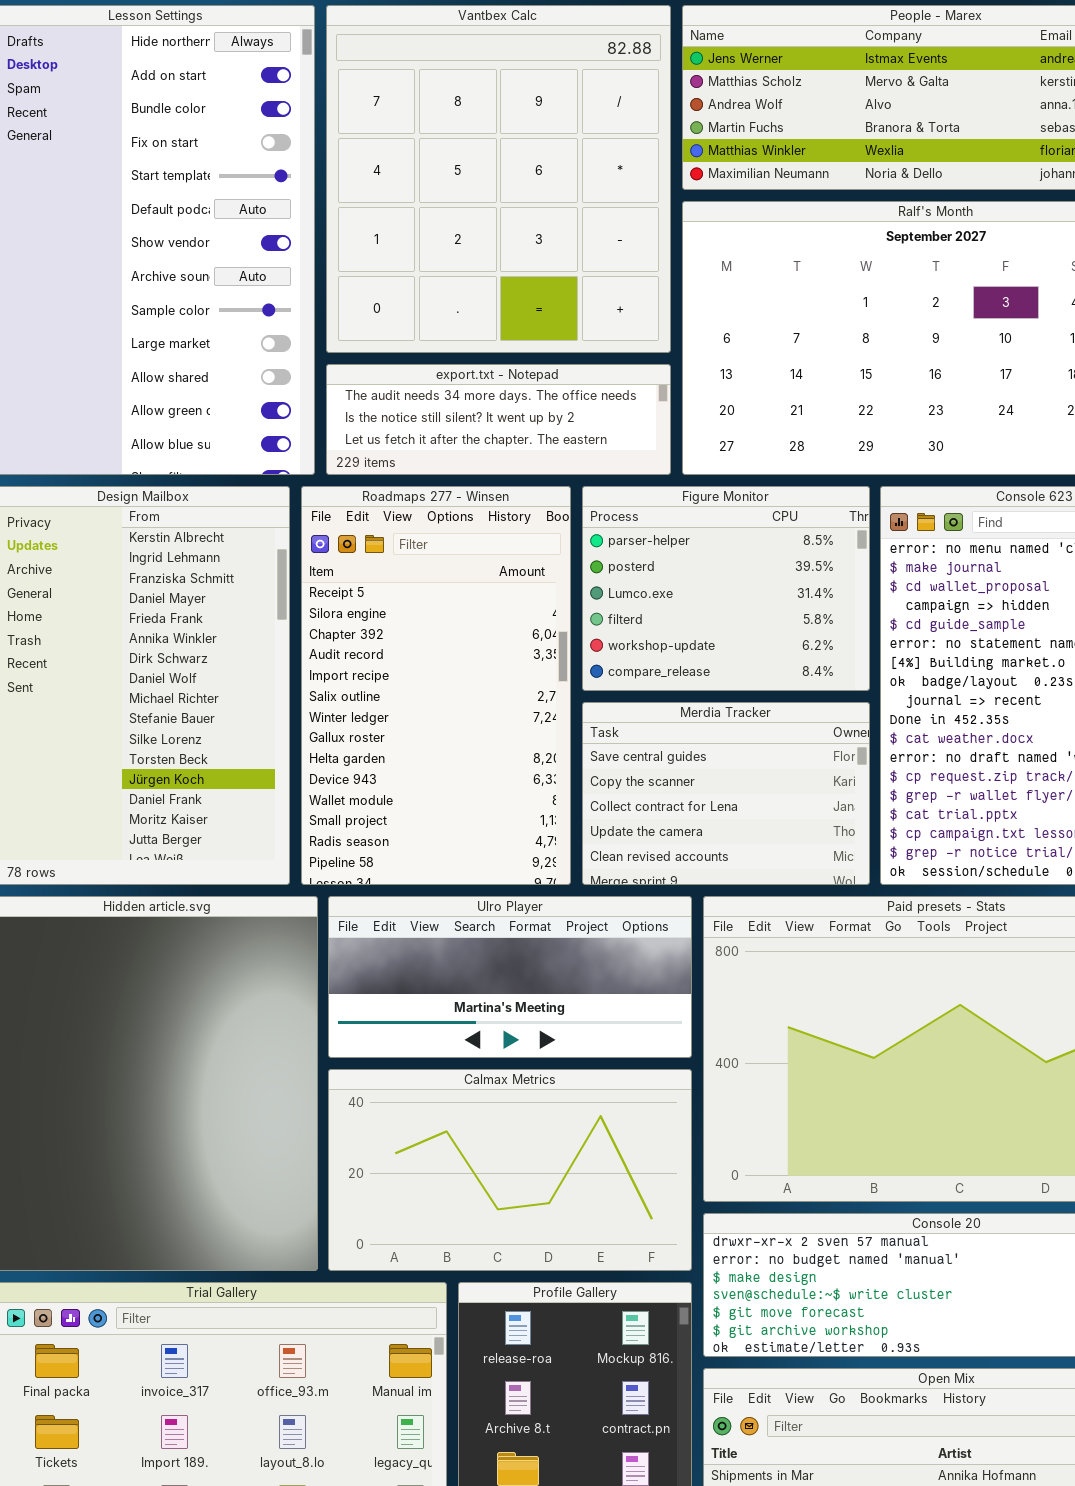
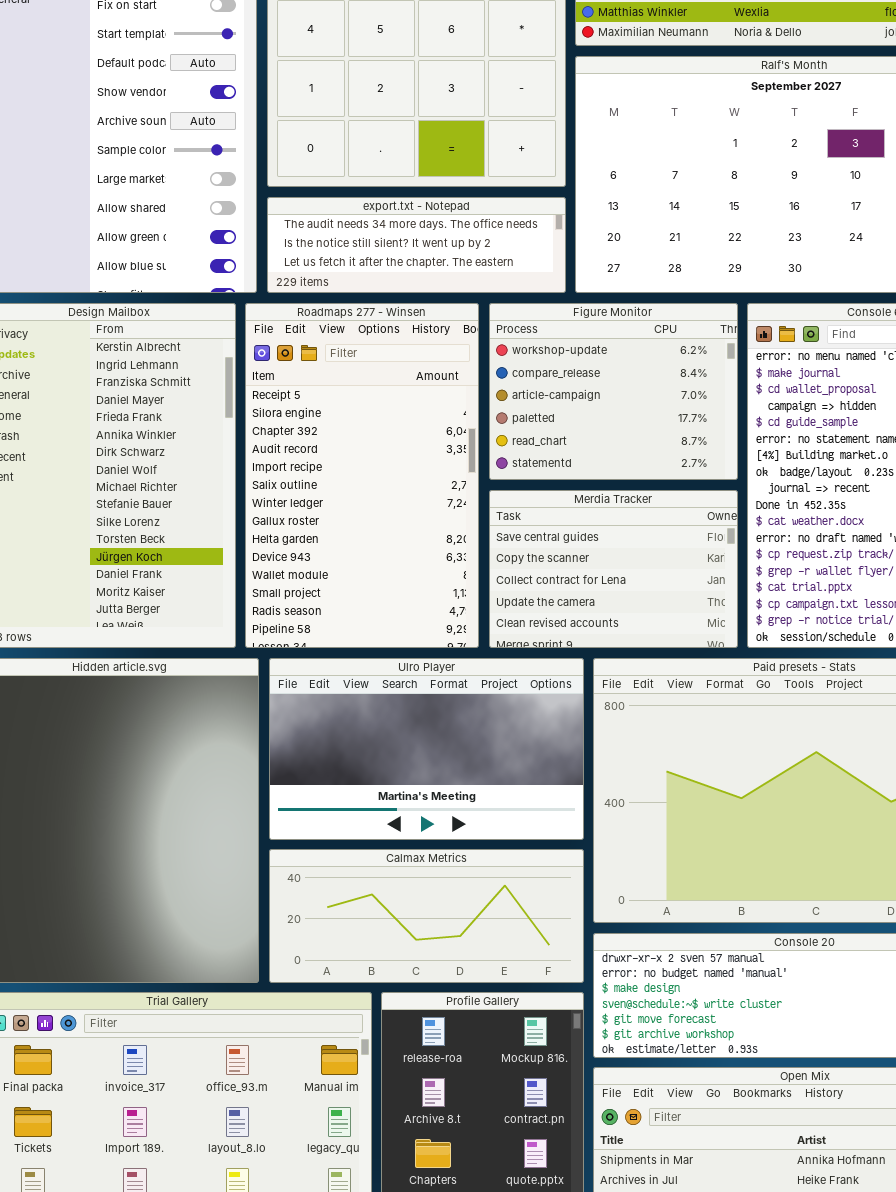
Figure Monitor: [582,486,870,691] -> [489,303,738,480], scrolled down 4 rows
Ulro Player: [328,896,692,1058] -> [269,658,584,840], resized
Calmax Metrics: [328,1069,692,1271] -> [269,849,584,983], resized

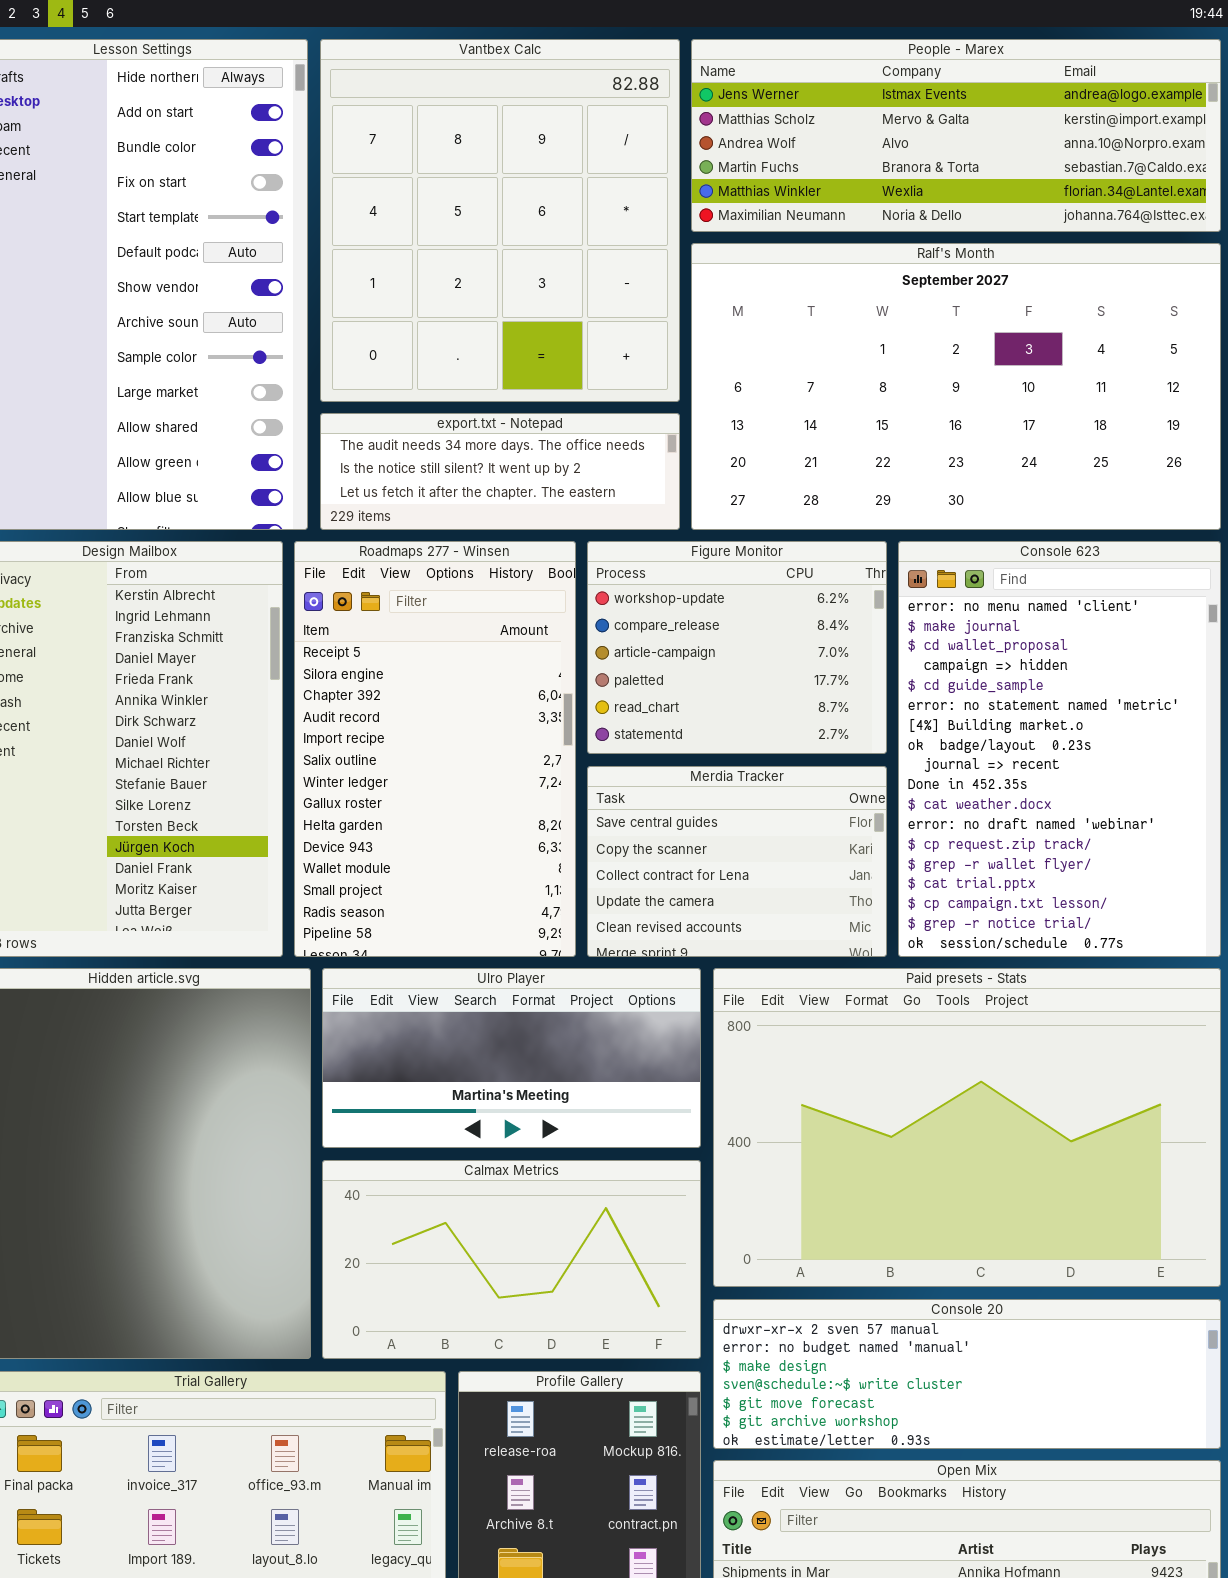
Ulro Player: [269,658,584,840] -> [322,968,701,1148], resized
Calmax Metrics: [269,849,584,983] -> [322,1160,701,1359], resized

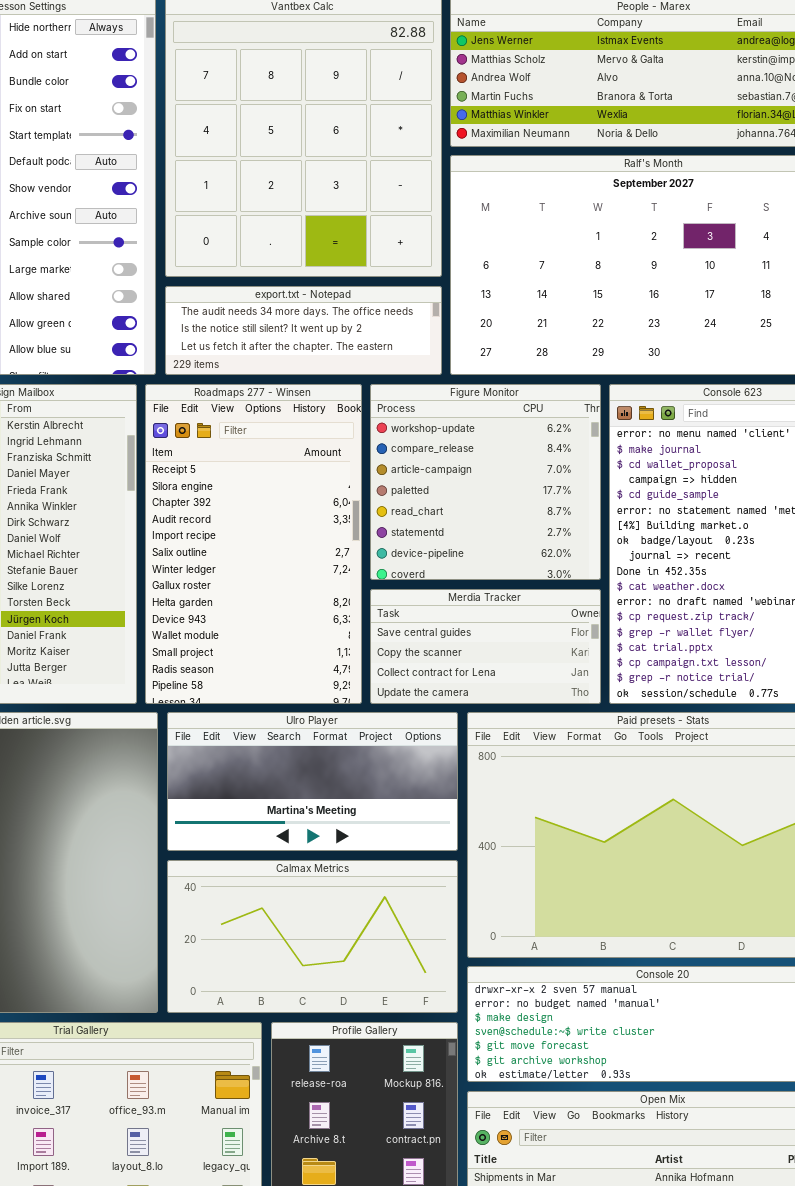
Figure Monitor: [587,541,887,754] -> [370,384,601,580], resized
Merdia Tracker: [587,766,887,957] -> [370,589,601,704], resized

